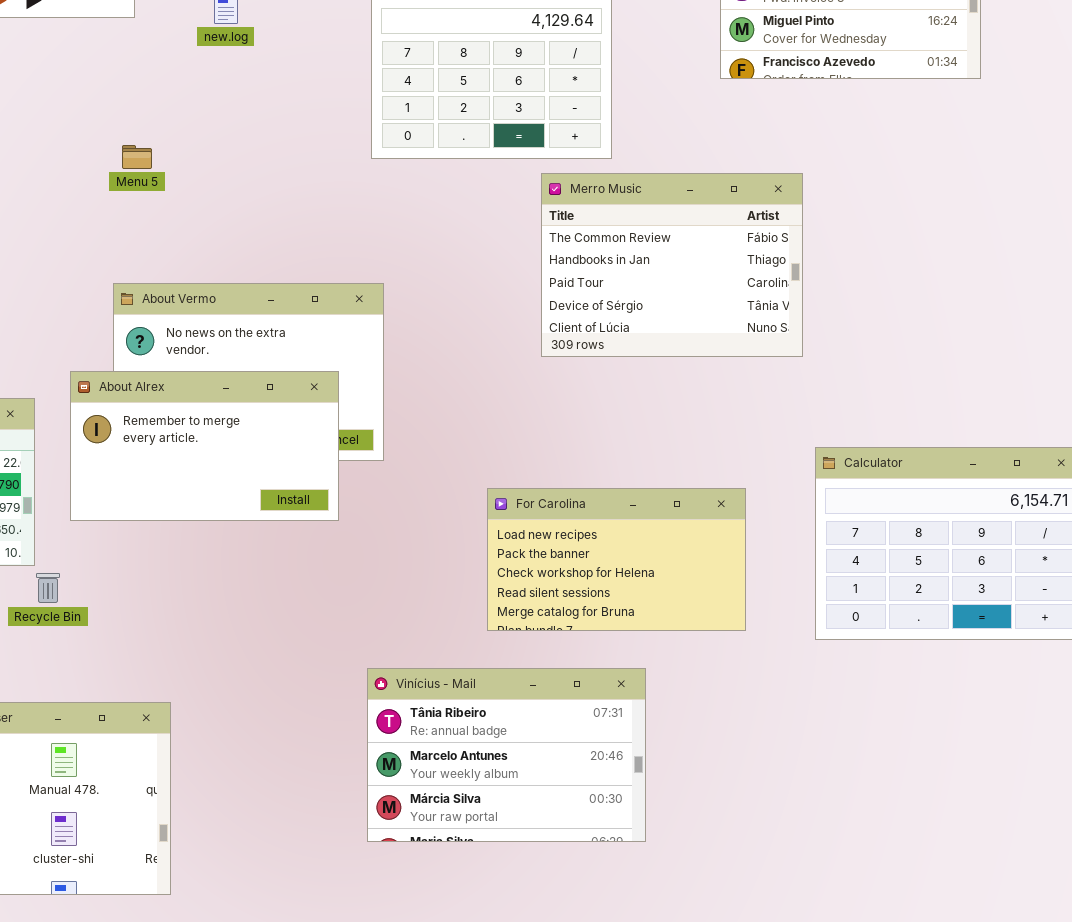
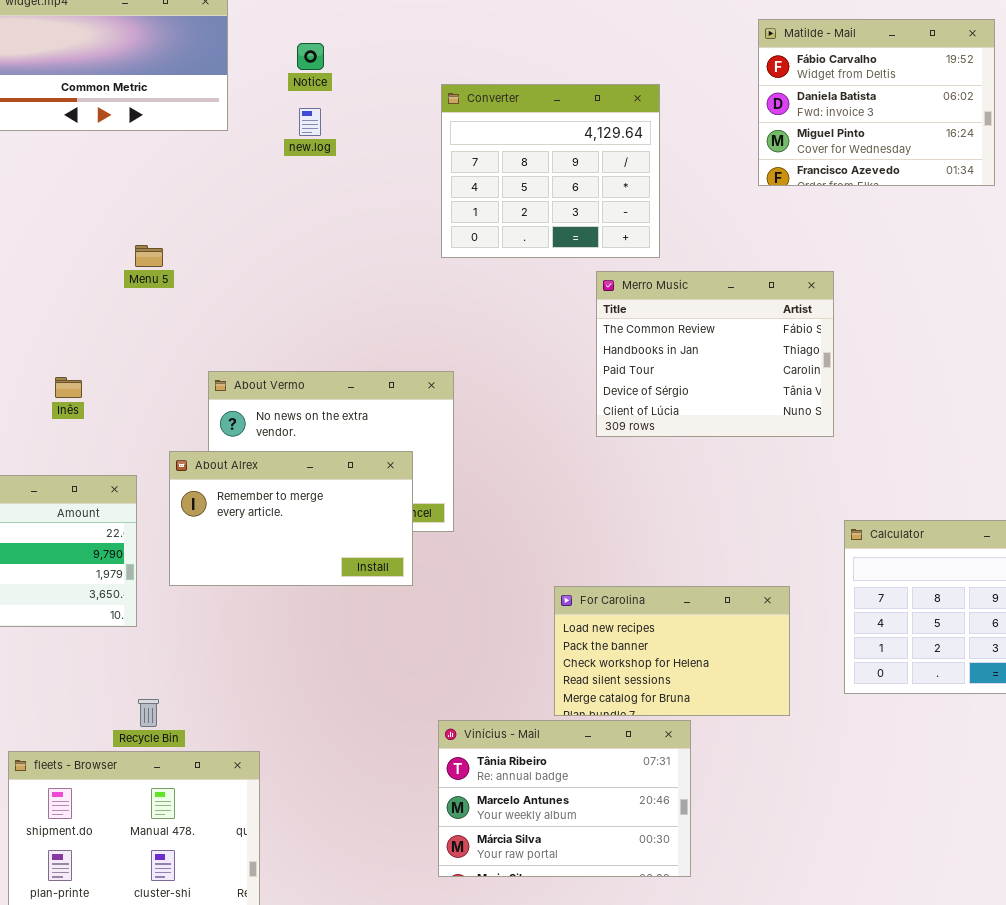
Menu 5: [122,145,152,169] -> [135,245,163,267], moved
For Carolina: [487,488,746,631] -> [554,586,790,716], moved
Recycle Bin: [36,573,60,603] -> [138,699,159,727], moved

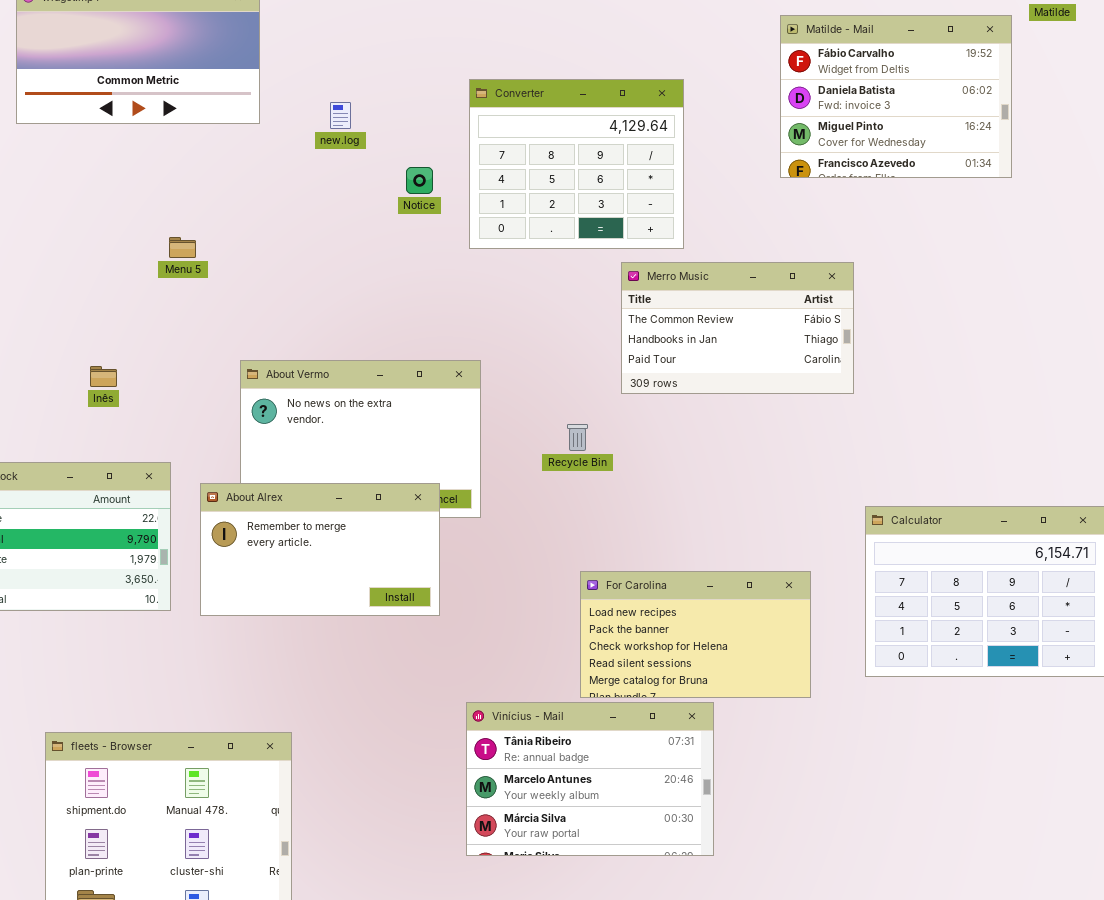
Notice: [297,43,324,70] -> [406,167,433,194], moved
Merro Music: [596,271,834,437] -> [621,262,854,394], resized
About Alrex: [169,451,413,586] -> [200,483,440,616], moved
Recycle Bin: [138,699,159,727] -> [567,424,588,451], moved

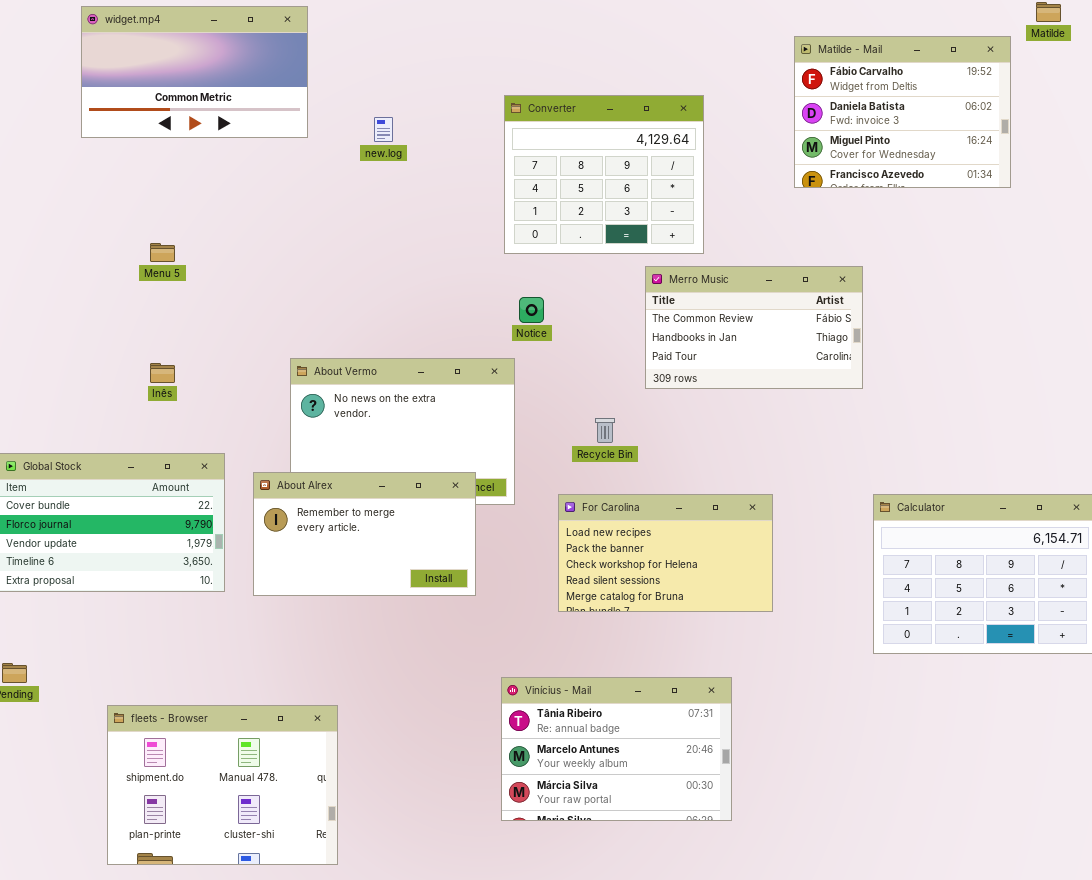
Notice: [406,167,433,194] -> [519,297,544,323], moved
Menu 5: [169,237,196,258] -> [150,243,175,262], moved
For Carolina: [580,571,811,698] -> [558,494,773,612], moved

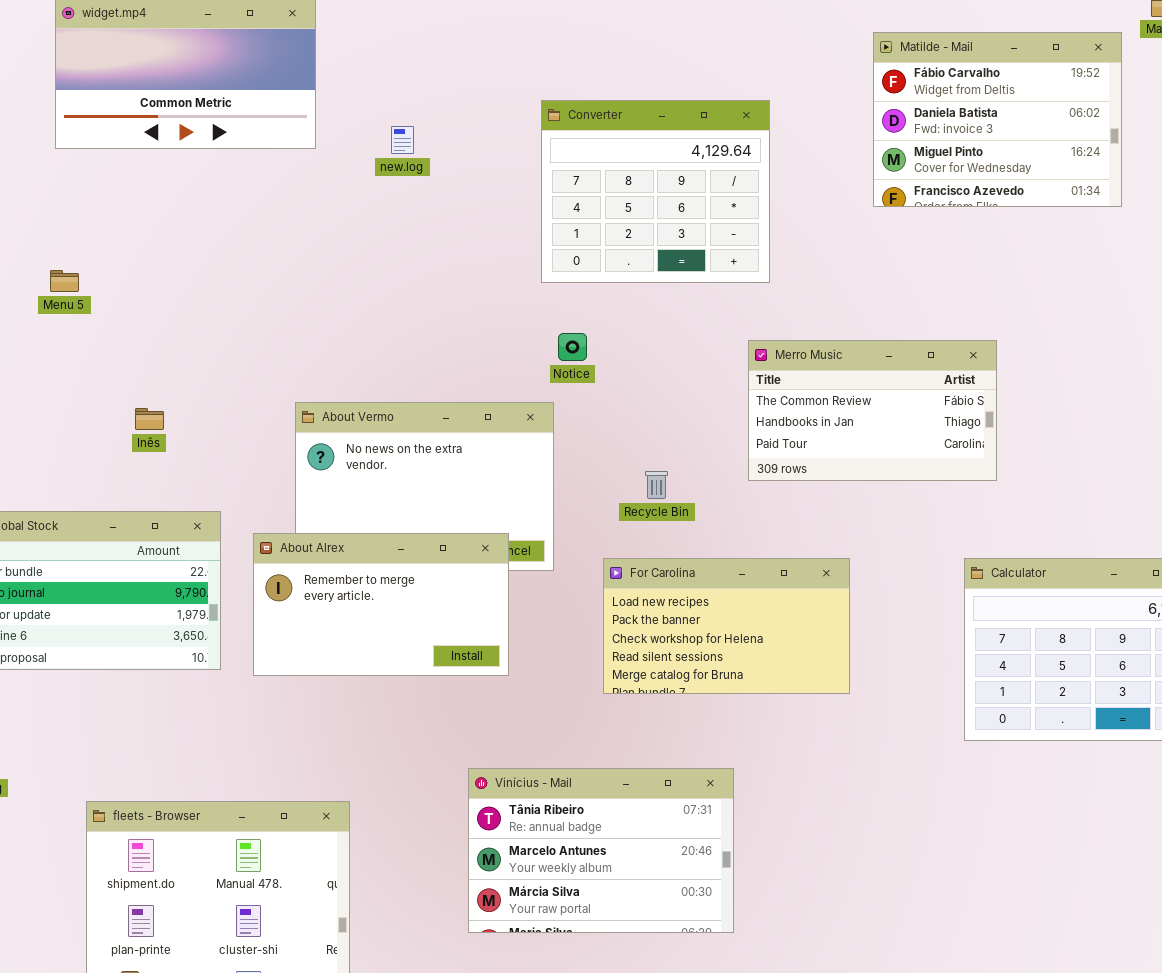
Menu 5: [150,243,175,262] -> [50,270,79,292], moved
Merro Music: [645,266,863,389] -> [748,340,997,481], moved
Vinícius - Mail: [501,677,732,821] -> [468,768,734,933], moved

